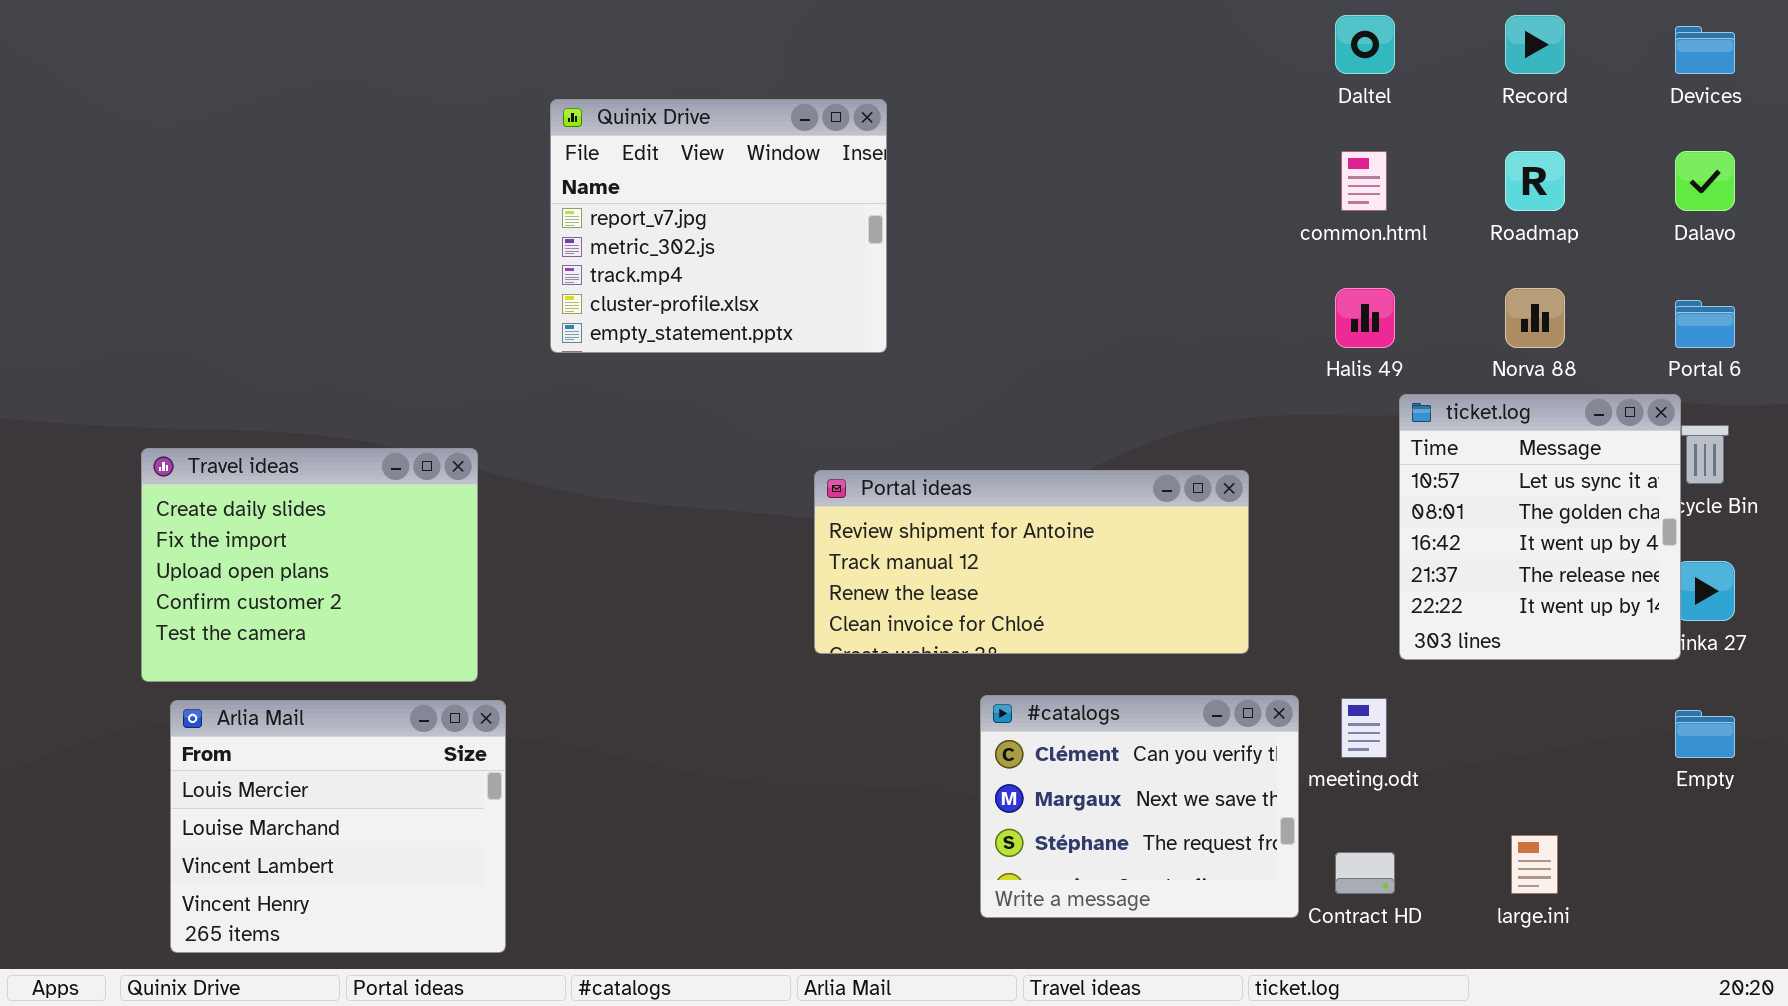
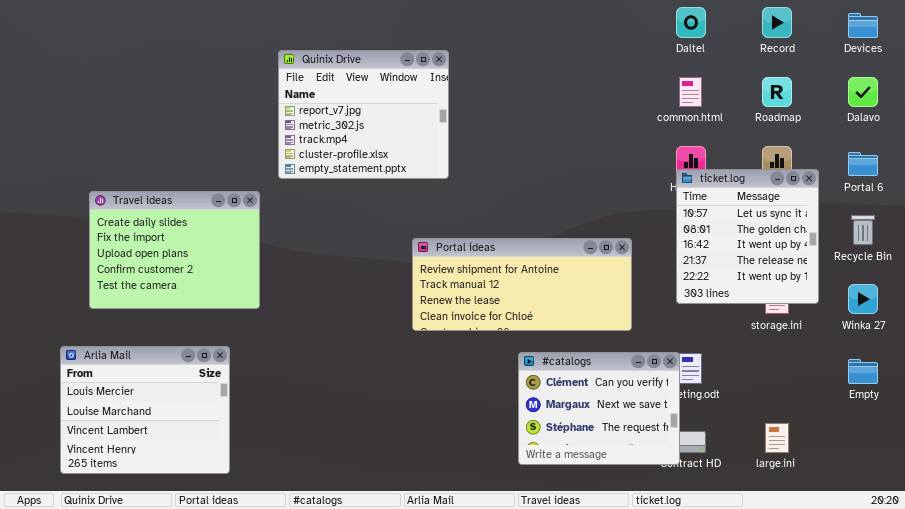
ticket.log: [1399,394,1681,660] -> [676,169,819,304], moved
Travel ideas: [141,448,478,682] -> [89,191,260,309], moved
#catalogs: [980,695,1299,918] -> [518,352,680,465], moved
Arlia Mail: [170,700,506,953] -> [60,346,230,474], moved

